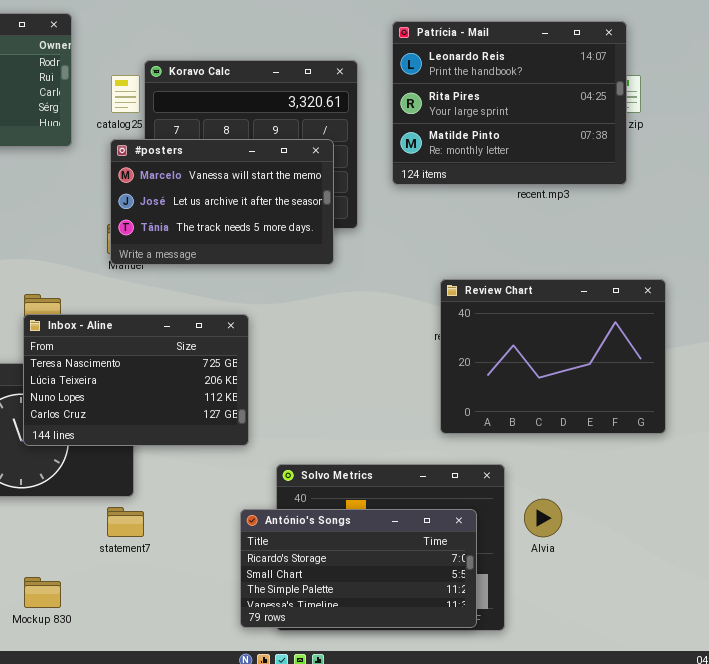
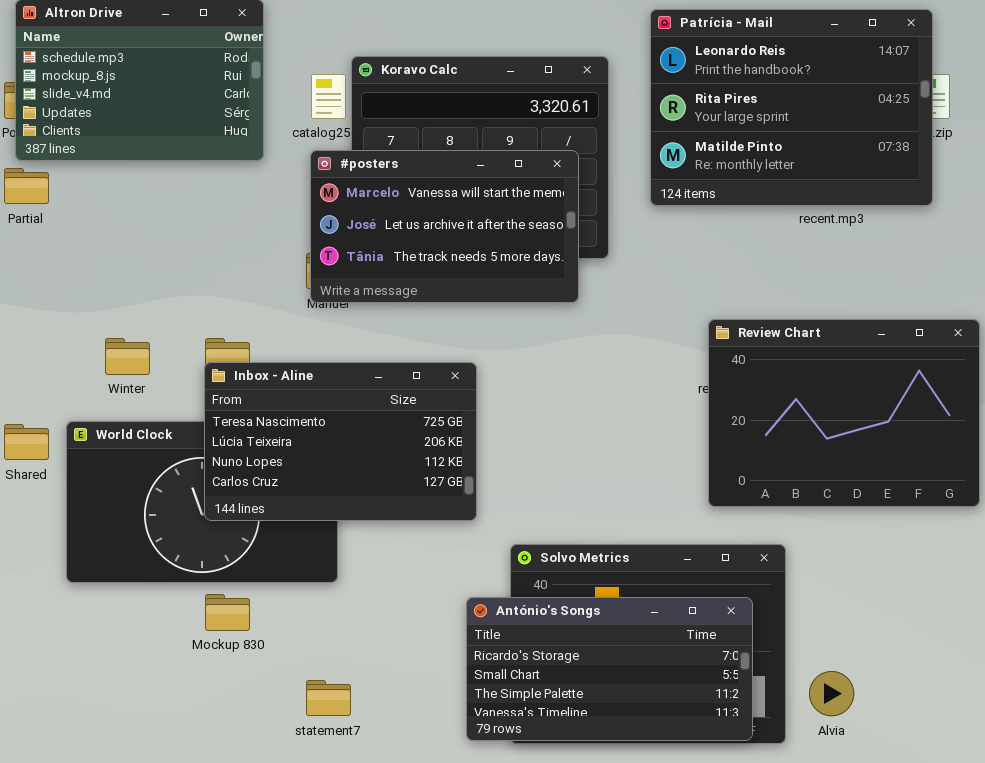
Alvia: [524,499,562,537] -> [809,671,854,716], moved
statement7: [107,507,144,537] -> [306,680,351,716], moved
Mockup 830: [24,577,61,608] -> [205,594,250,631], moved

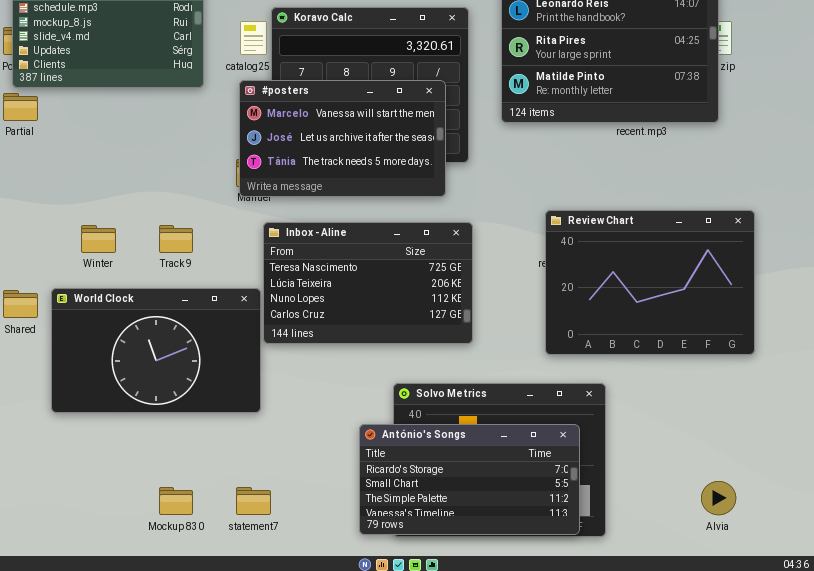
Inbox - Aline: [204,362,477,521] -> [263,222,473,344], moved
Mockup 830: [205,594,250,631] -> [159,487,193,515], moved
Alvia: [809,671,854,716] -> [701,481,736,515], moved

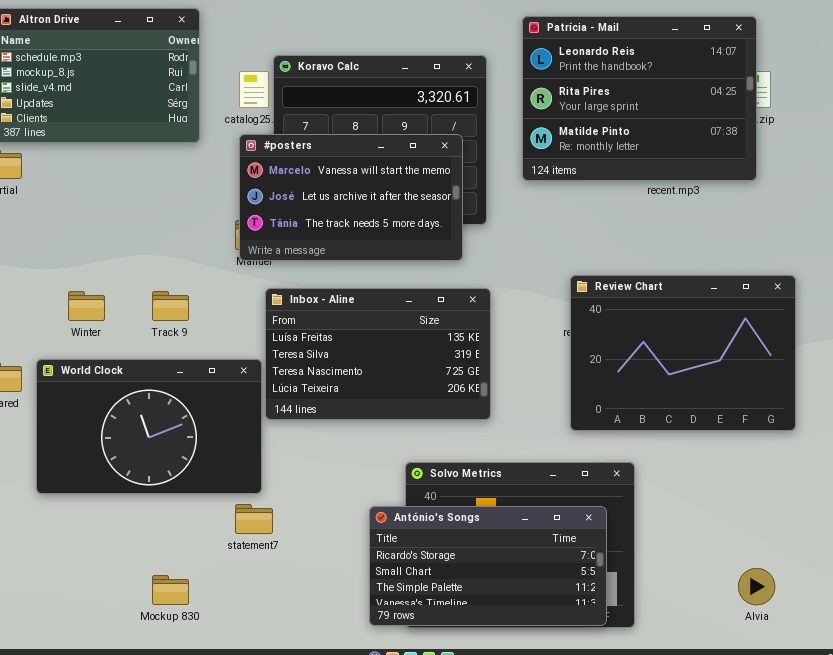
Inbox - Aline: [263,222,473,344] -> [265,288,491,420], scrolled up 2 rows
statement7: [236,487,271,515] -> [235,504,273,534], moved

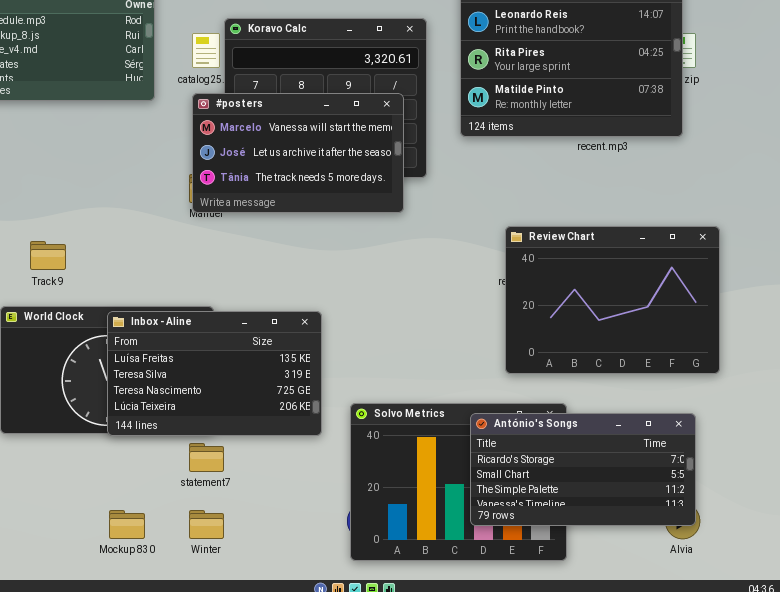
Inbox - Aline: [265,288,491,420] -> [107,311,322,436], moved
Winter: [68,291,105,321] -> [189,510,224,539], moved
Track 9: [152,291,189,321] -> [30,241,66,270], moved
António's Songs: [369,506,607,626] -> [470,413,696,526], moved

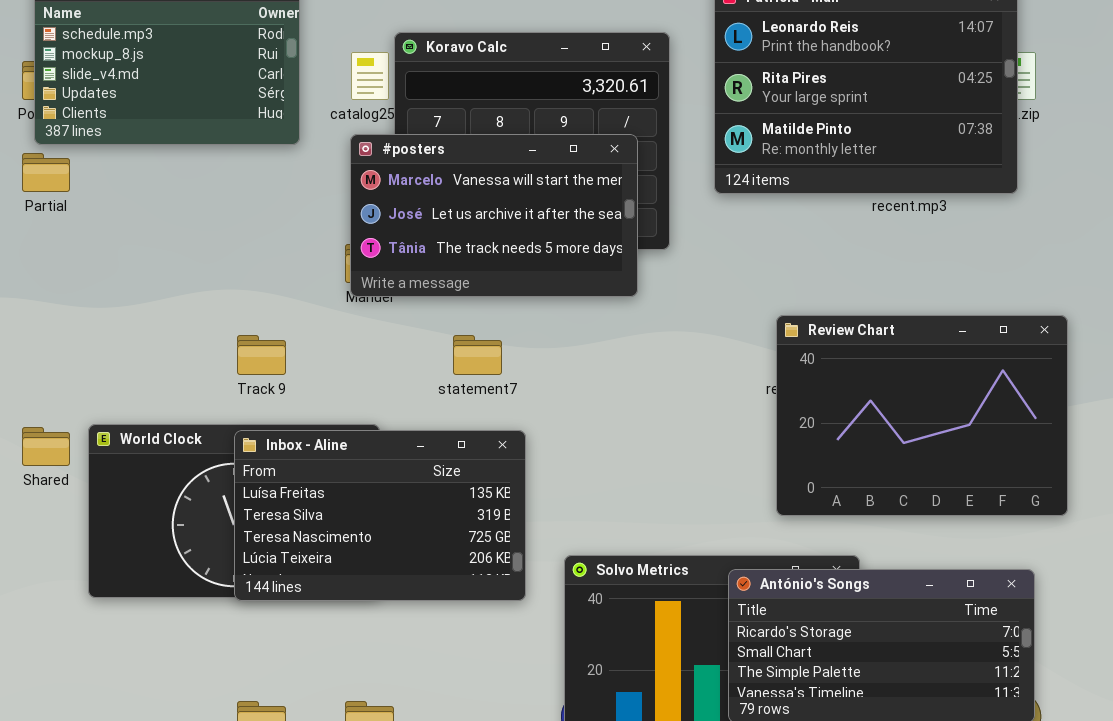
Track 9: [30,241,66,270] -> [237,335,286,375], moved
statement7: [189,443,224,472] -> [453,335,502,375], moved

